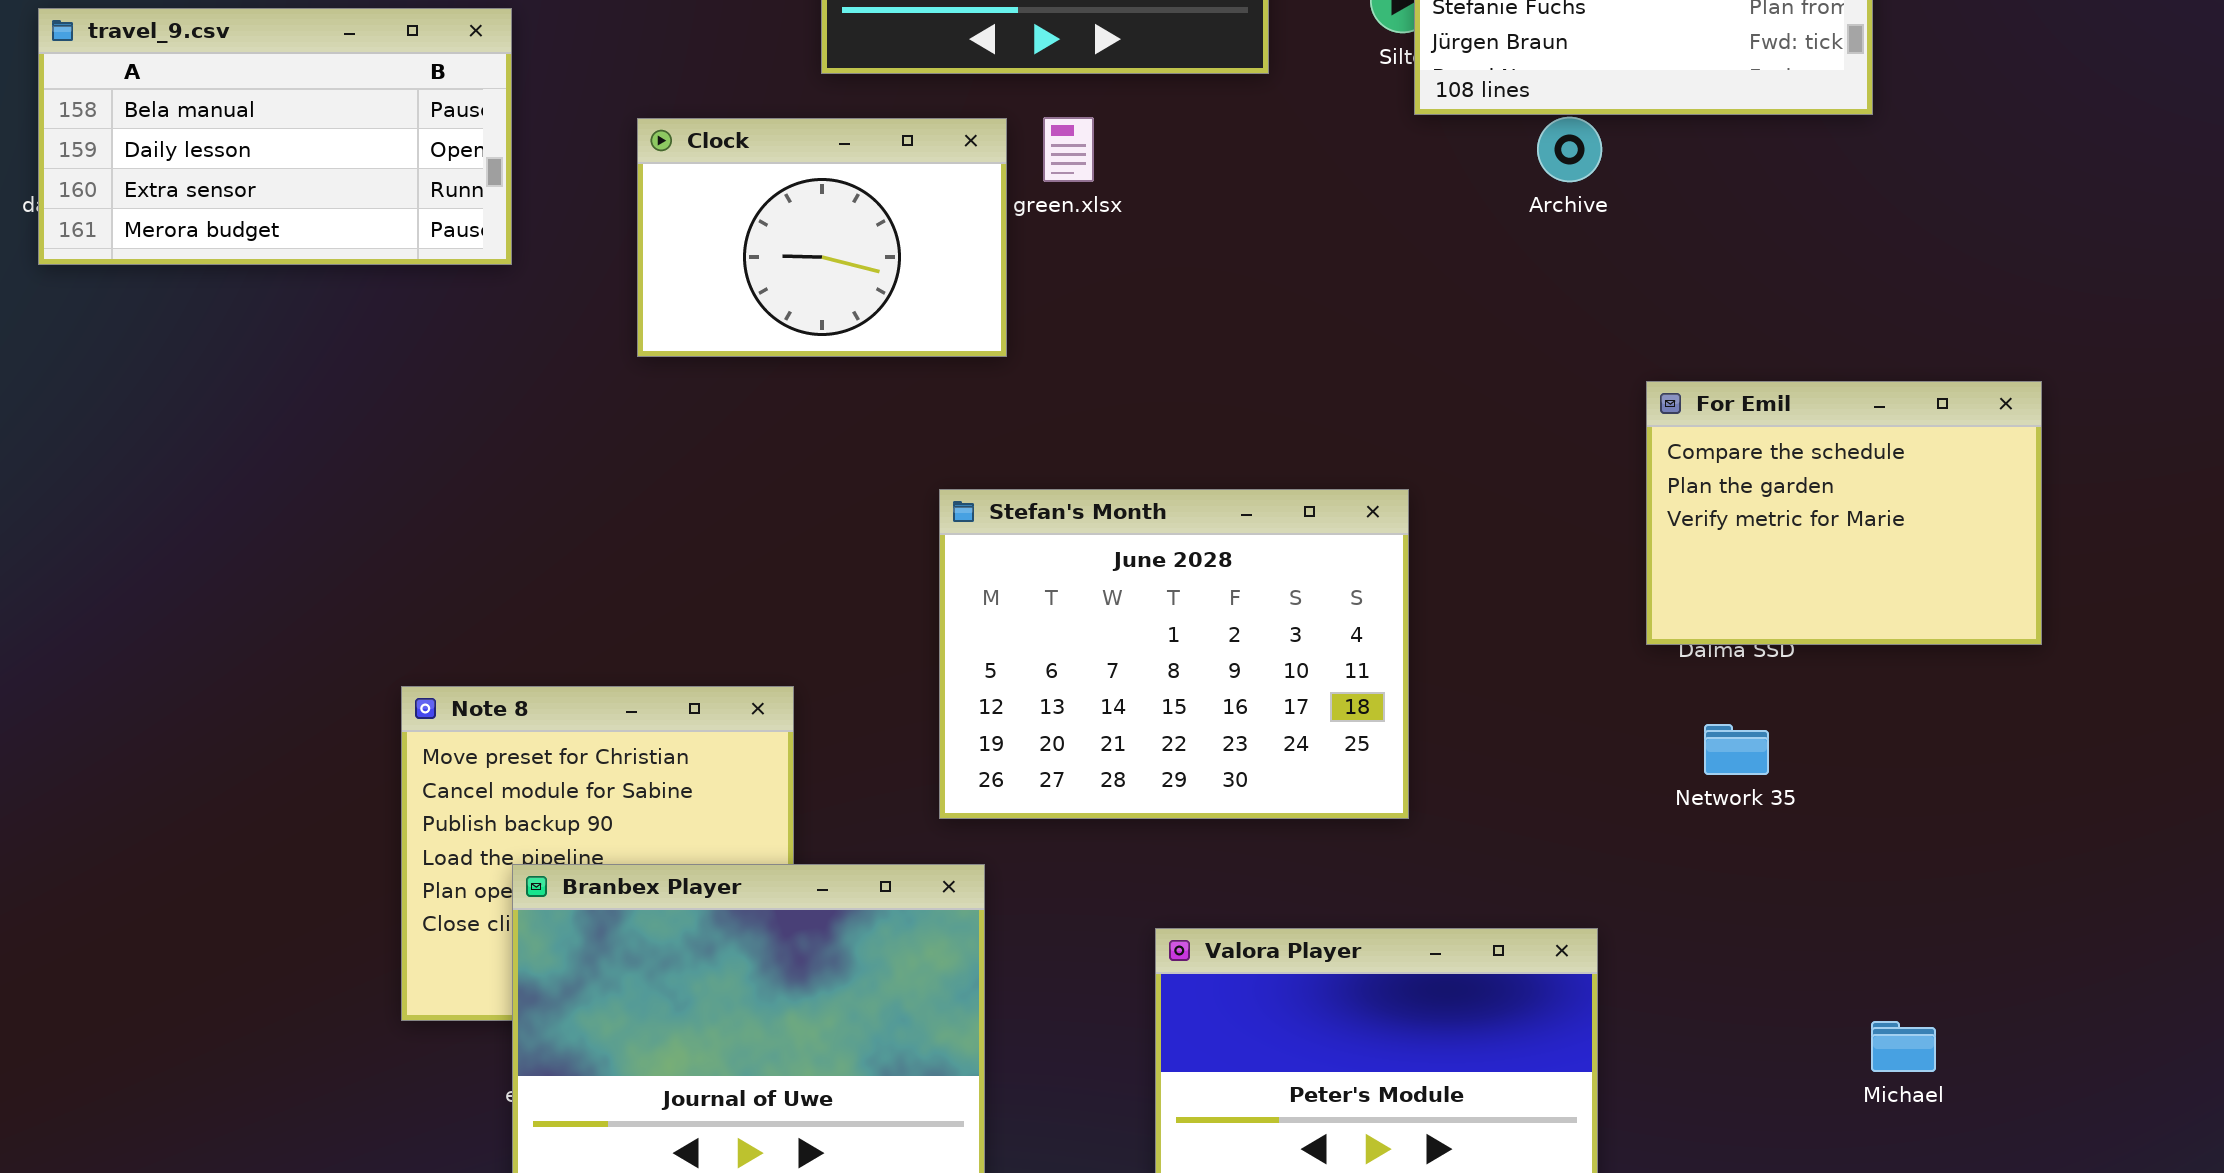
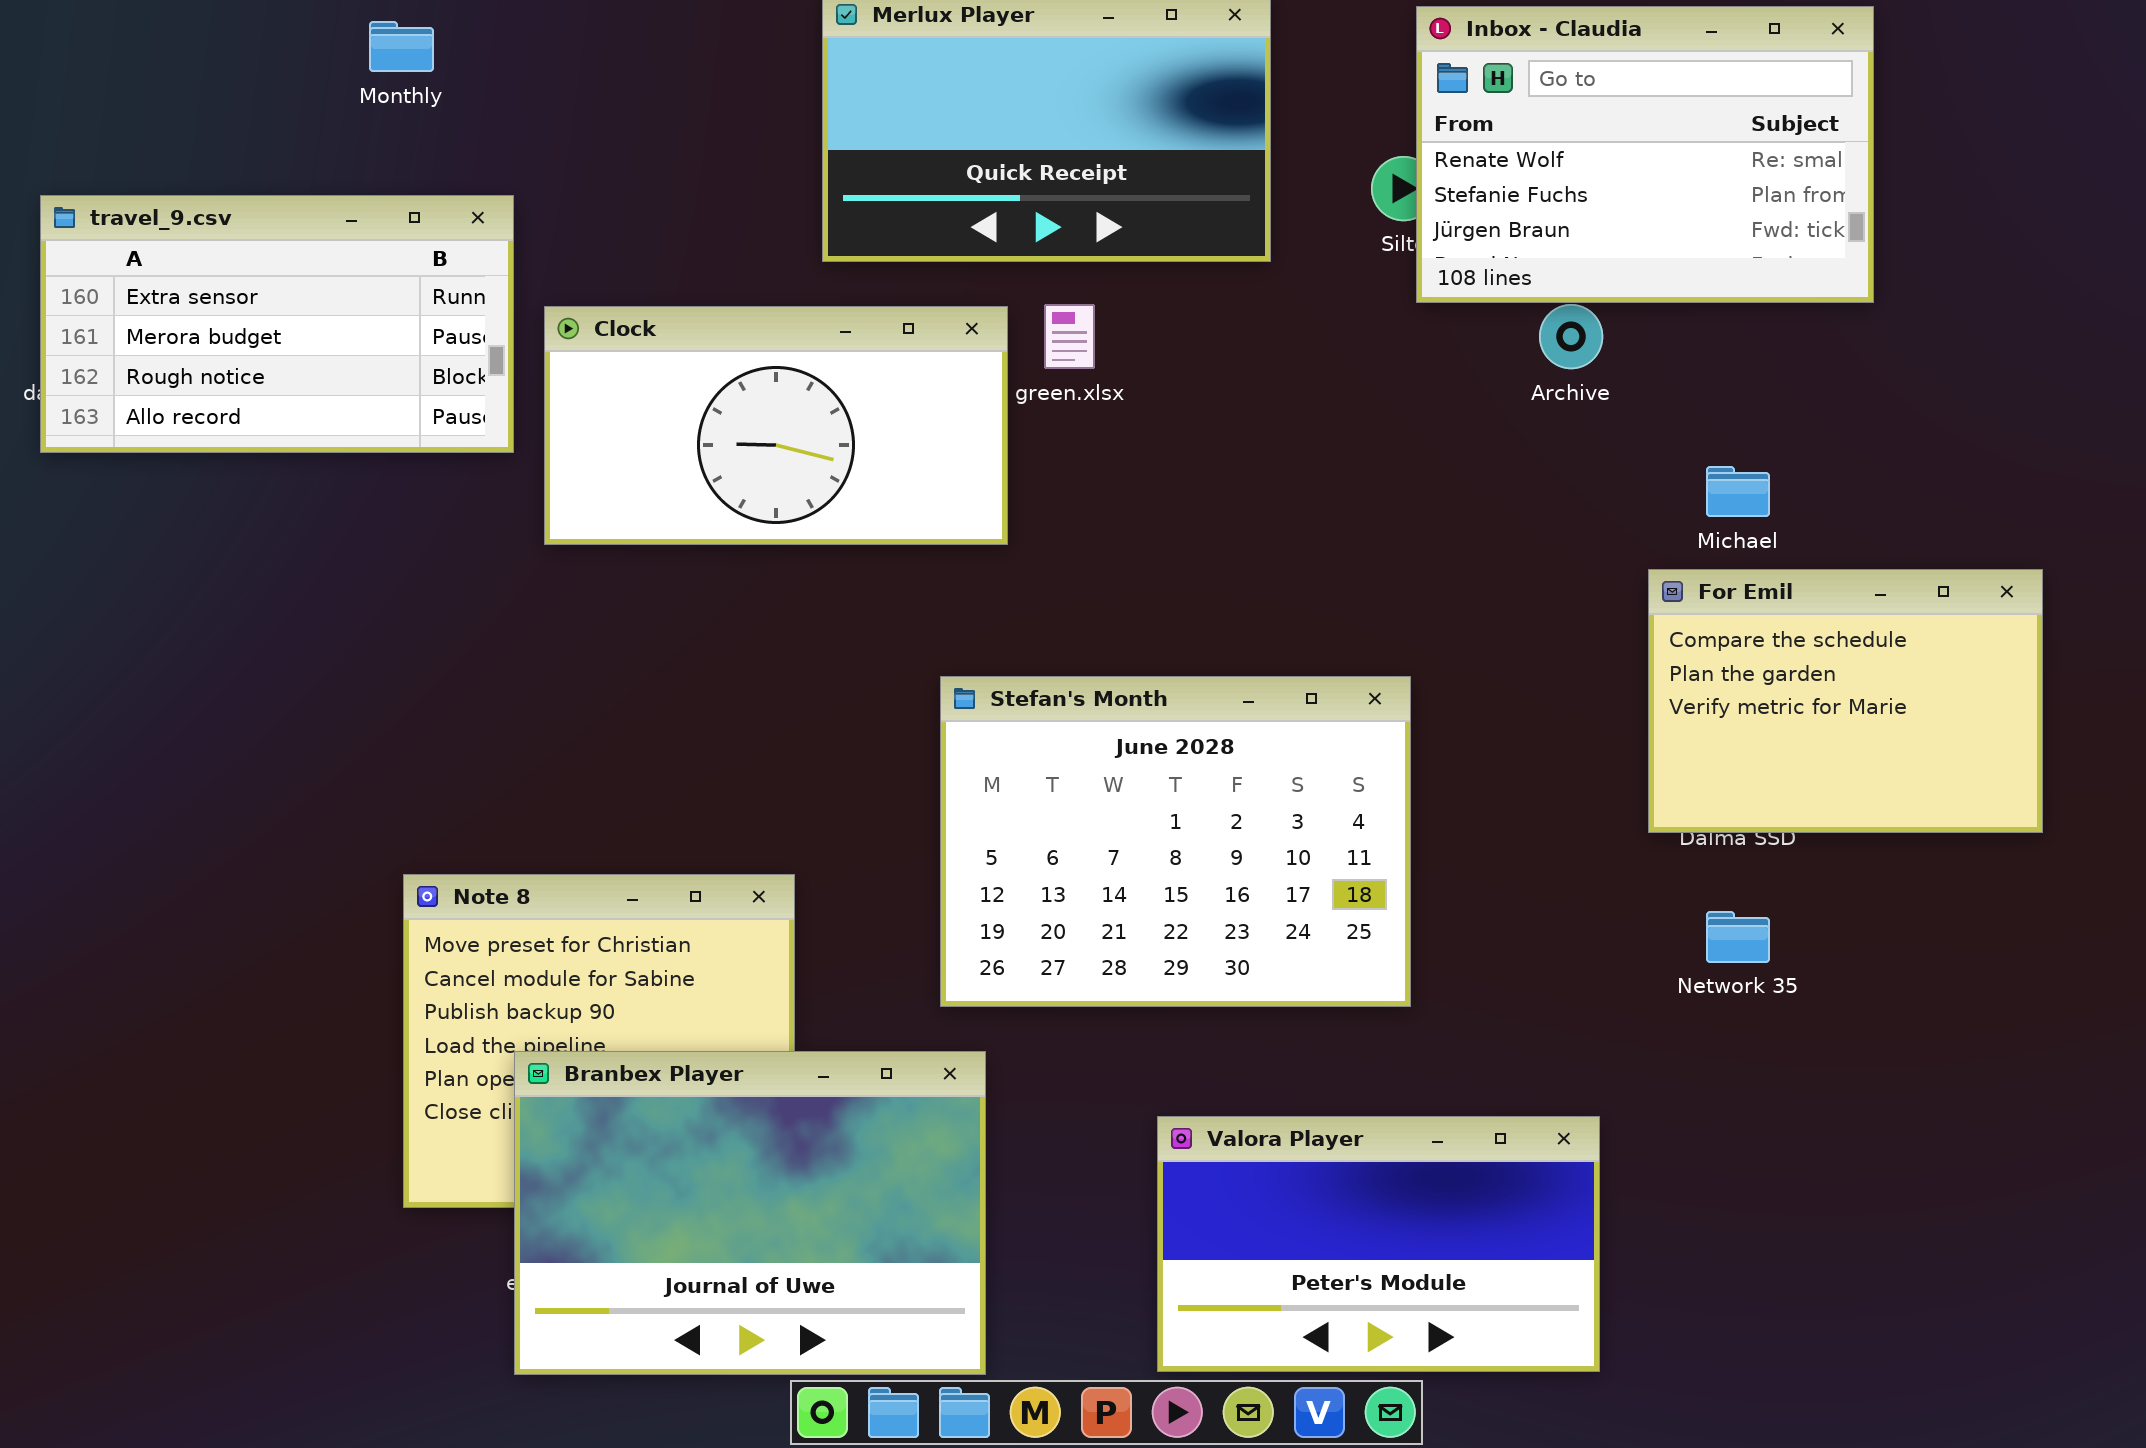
travel_9.csv: [38,8,512,265] -> [40,195,514,453], scrolled down 2 rows
Clock: [637,118,1007,357] -> [544,306,1008,545], resized
Michael: [1871,1021,1936,1072] -> [1706,466,1770,517], moved

